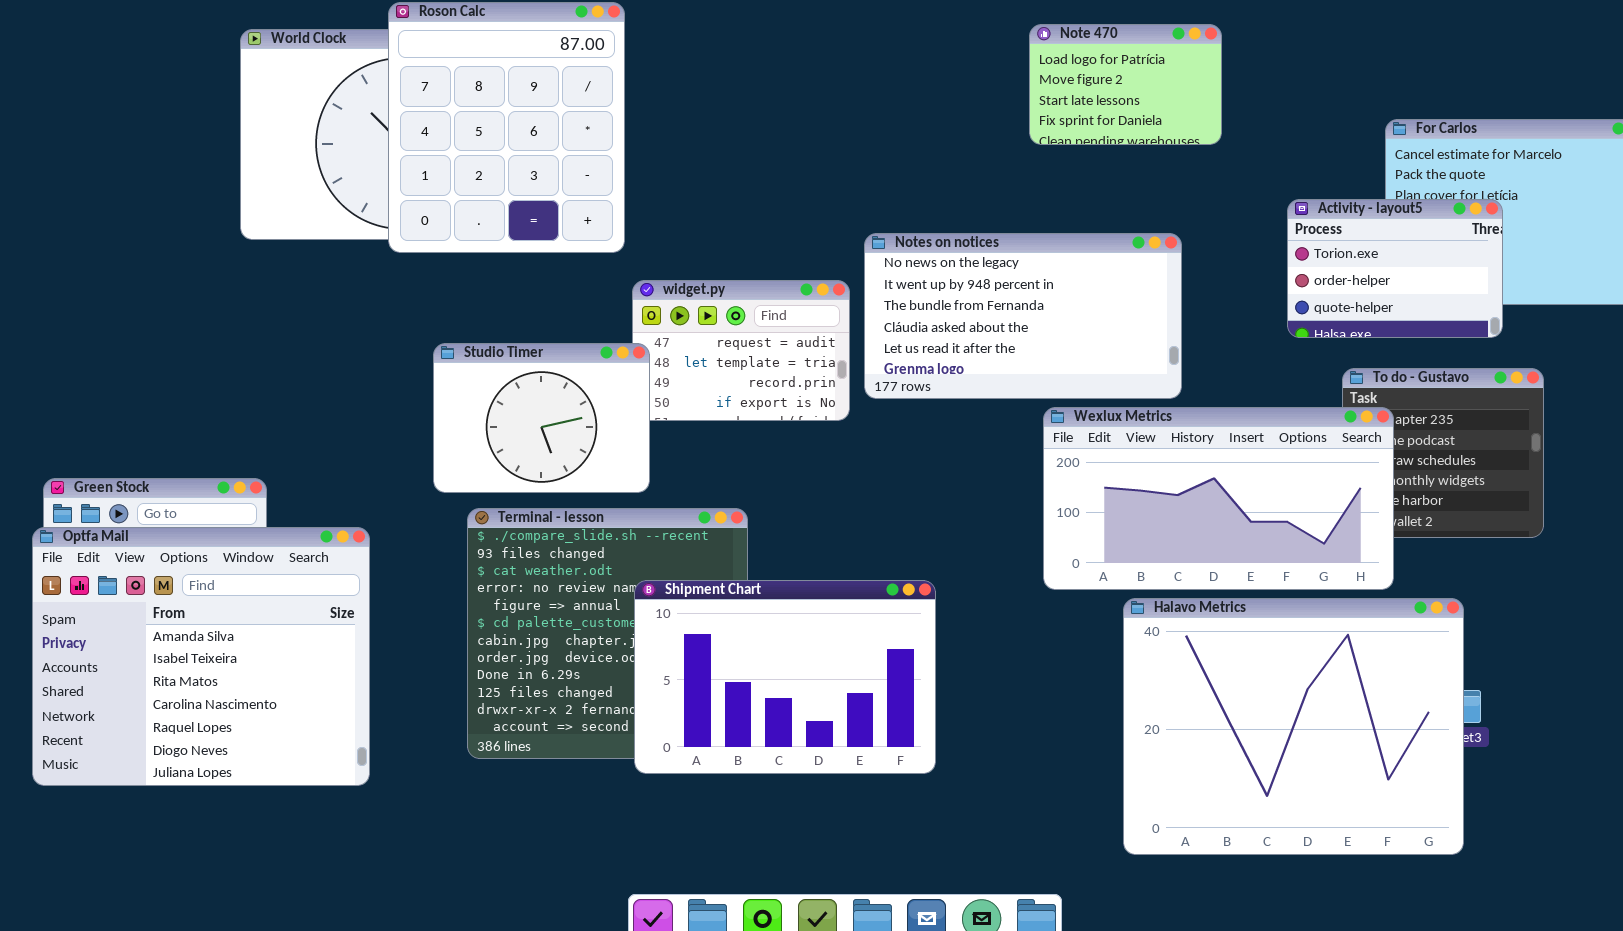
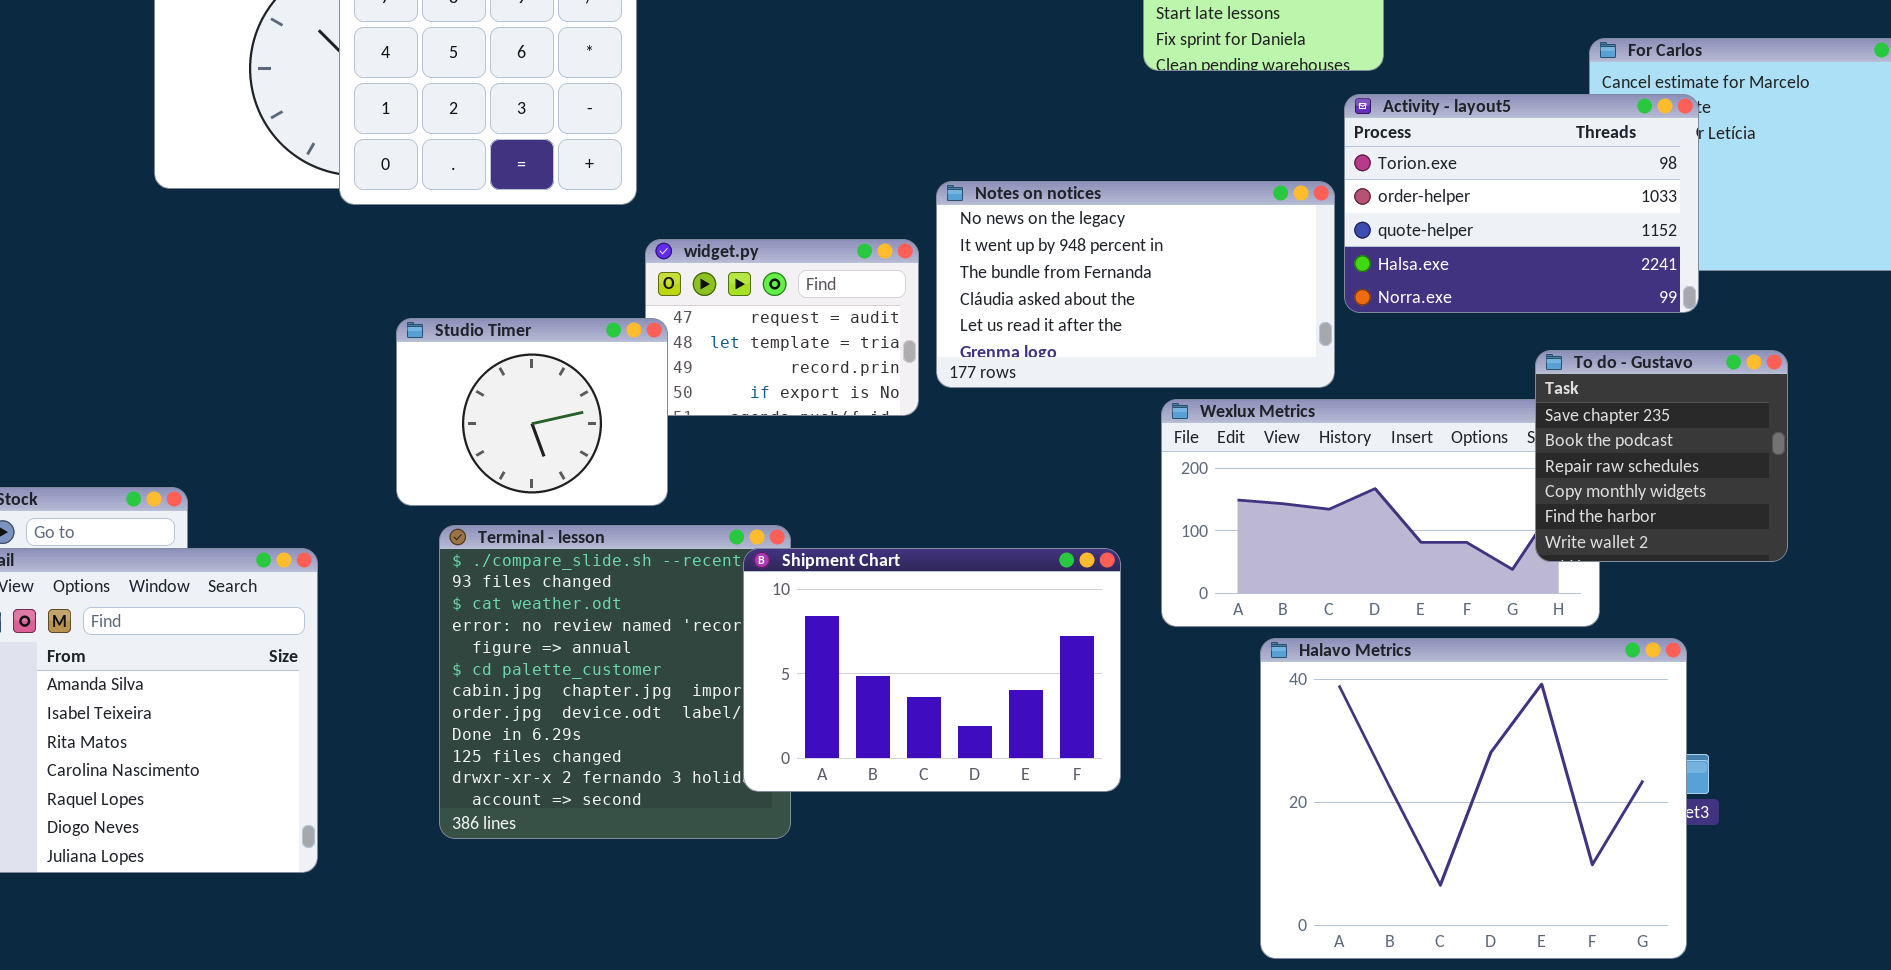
Activity - layout5: [1287,199,1503,338] -> [1344,94,1699,313], moved, resized
To do - Gustavo: [1342,368,1544,538] -> [1535,350,1788,562], raised
Shipment Chart: [634,580,936,774] -> [743,548,1121,792], moved

